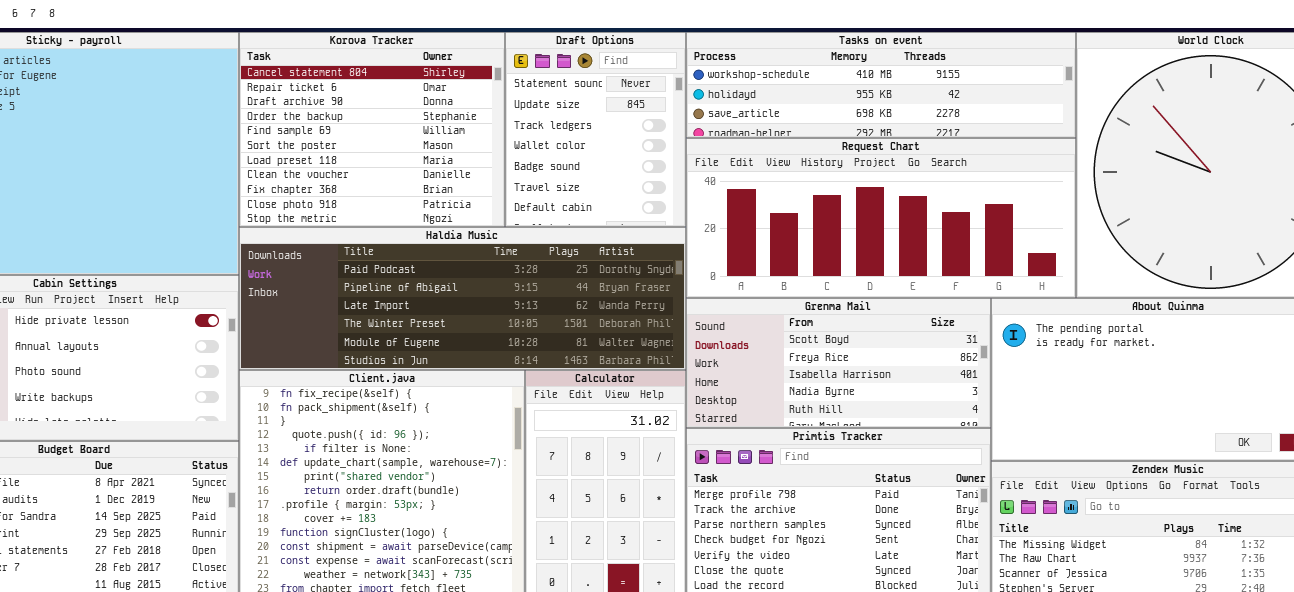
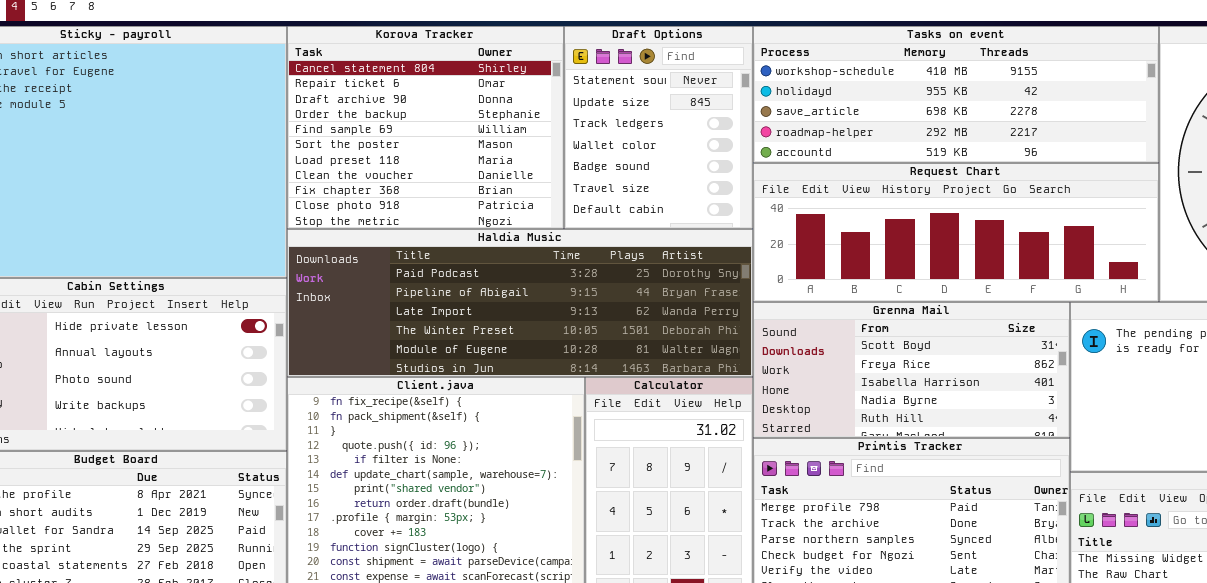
Tasks on event: [686,32,1076,138] -> [753,26,1159,163], resized
Request Chart: [686,138,1076,298] -> [753,163,1159,302], resized

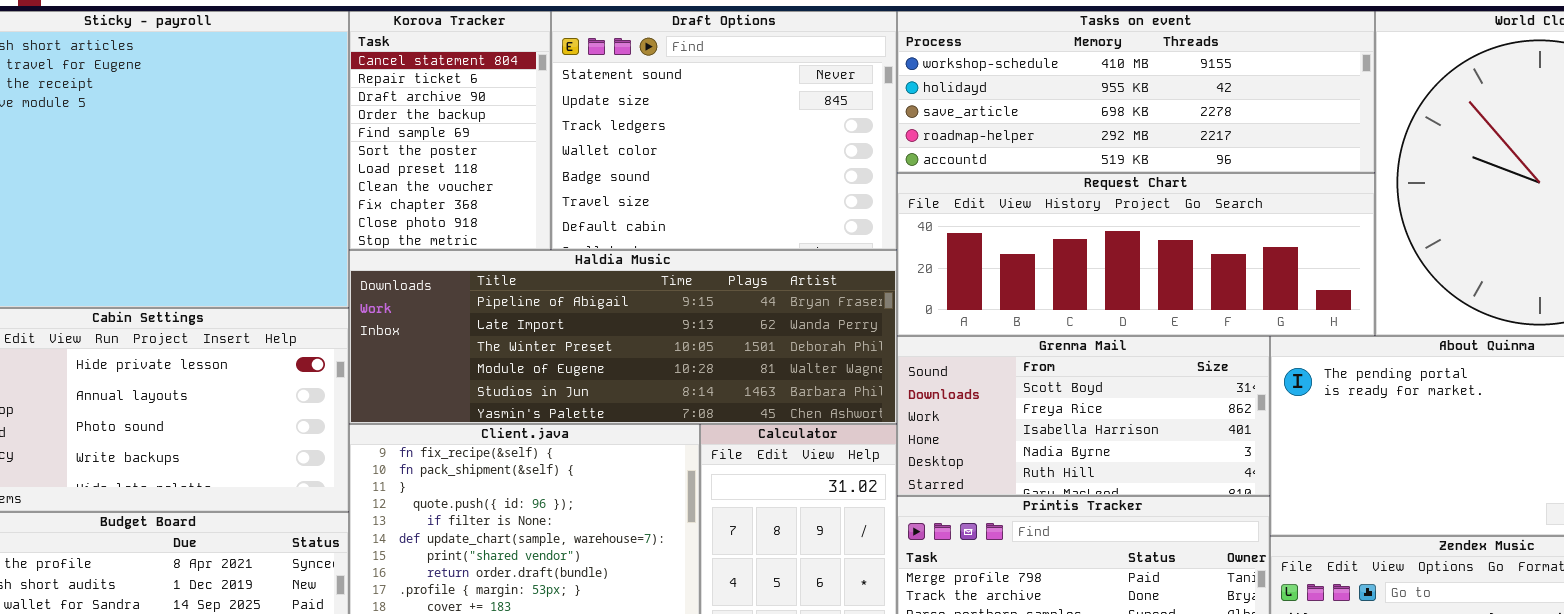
Korova Tracker: [287,26,564,229] -> [349,11,551,250], resized
Draft Options: [564,26,753,229] -> [551,11,897,250], resized
Haldia Music: [287,229,753,377] -> [349,250,897,424], scrolled down 1 row

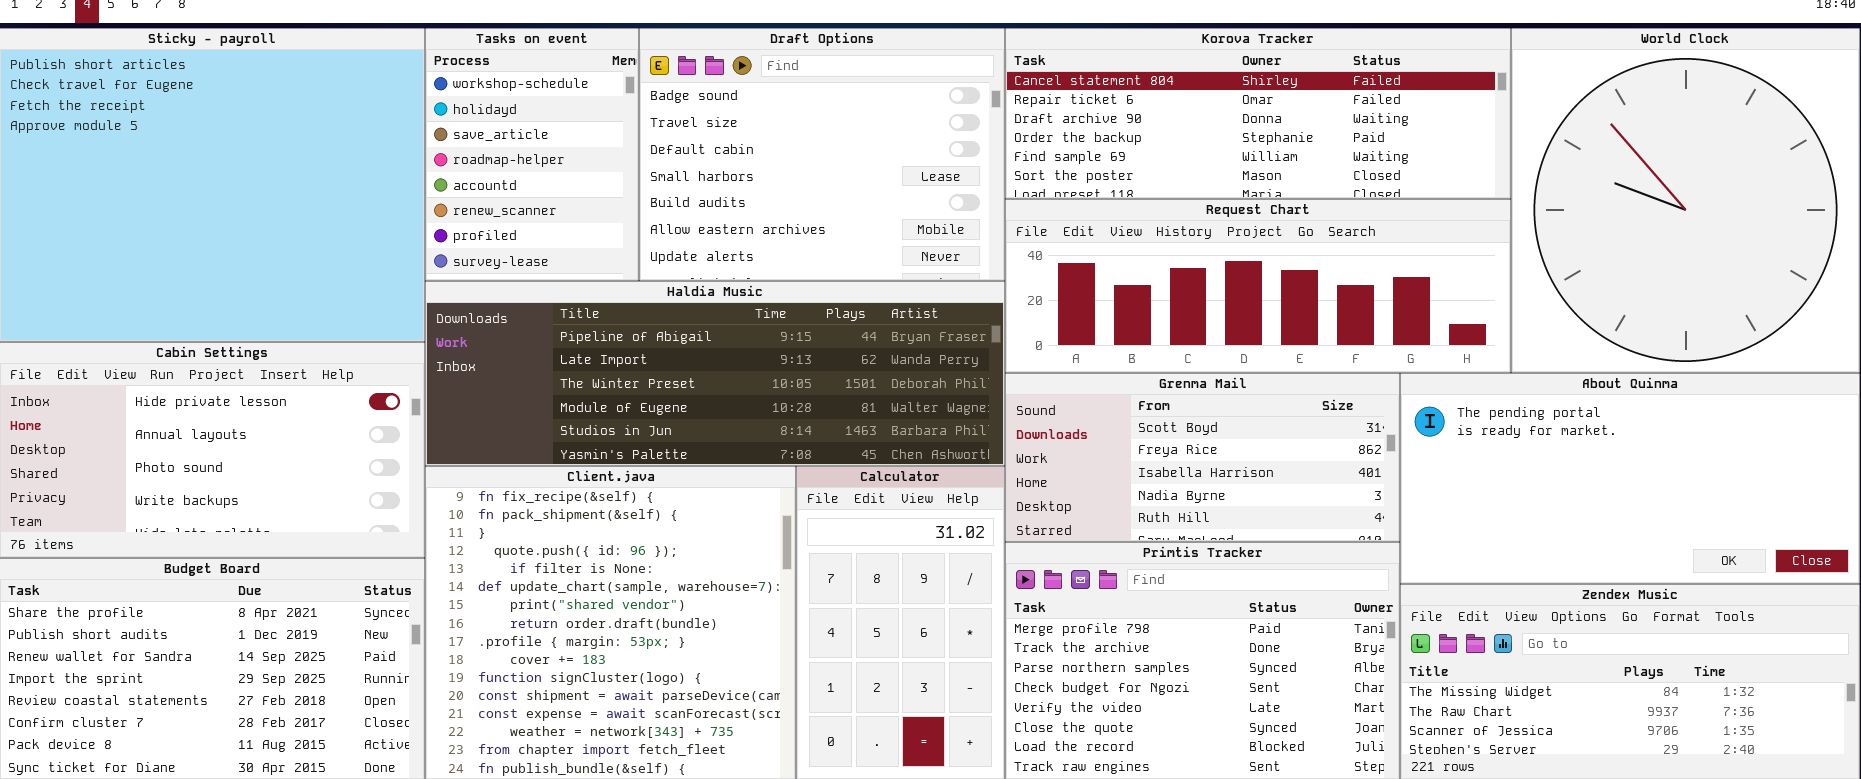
Korova Tracker: [349,11,551,250] -> [1005,28,1511,199], moved, resized
Draft Options: [551,11,897,250] -> [639,28,1005,281], scrolled down 4 rows
Tasks on event: [897,11,1375,173] -> [425,28,639,281], moved, resized

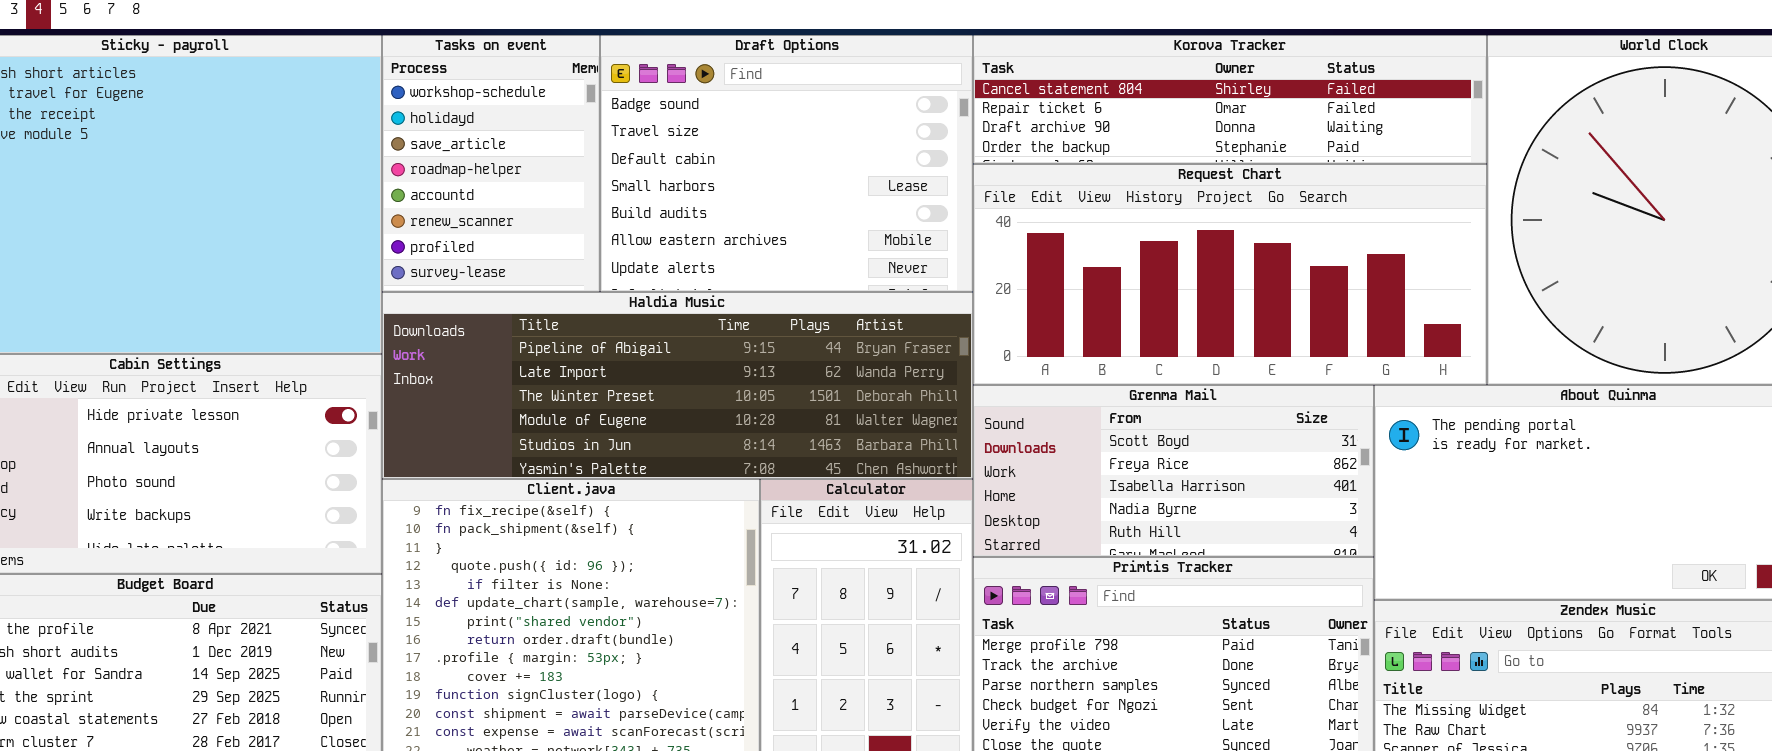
Korova Tracker: [1005,28,1511,199] -> [973,35,1487,164], resized
Request Chart: [1005,199,1511,373] -> [973,164,1487,385], resized

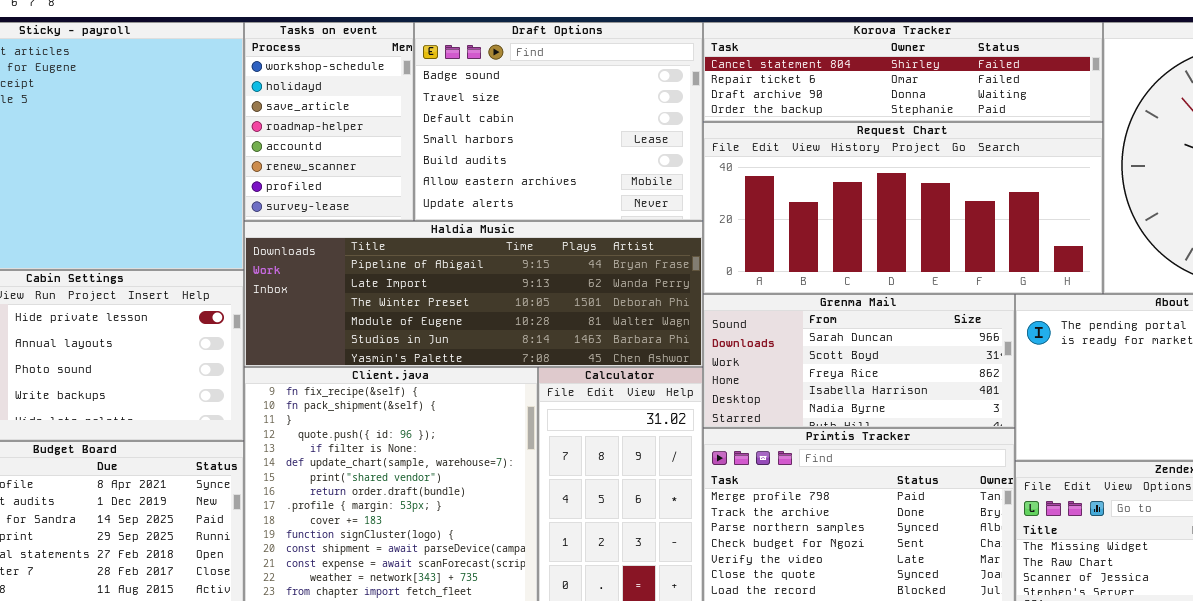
Grenma Mail: [973,385,1374,557] -> [703,294,1015,428], scrolled up 1 row

